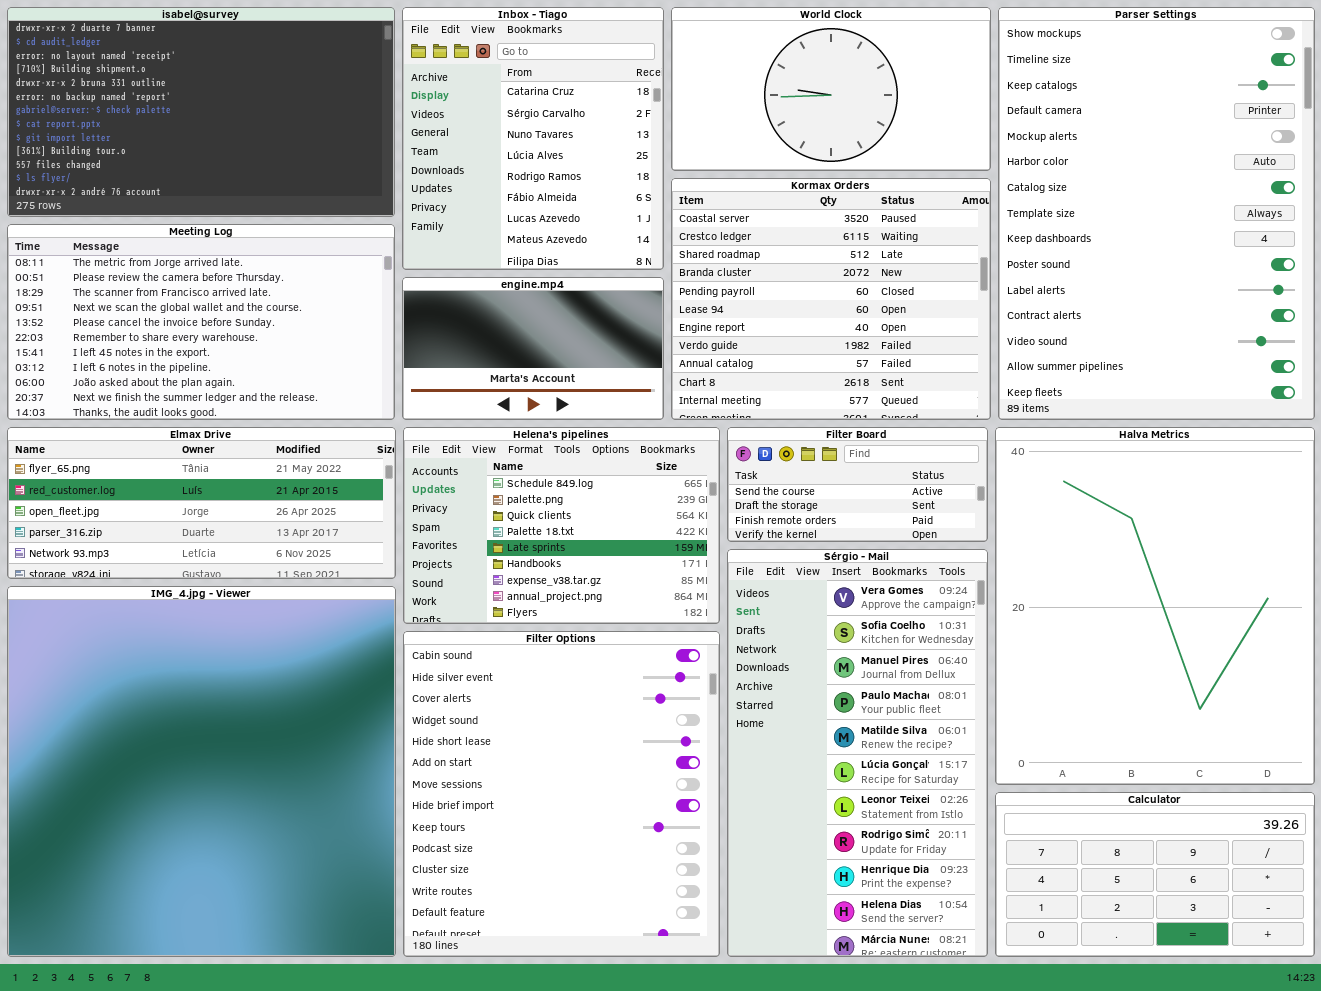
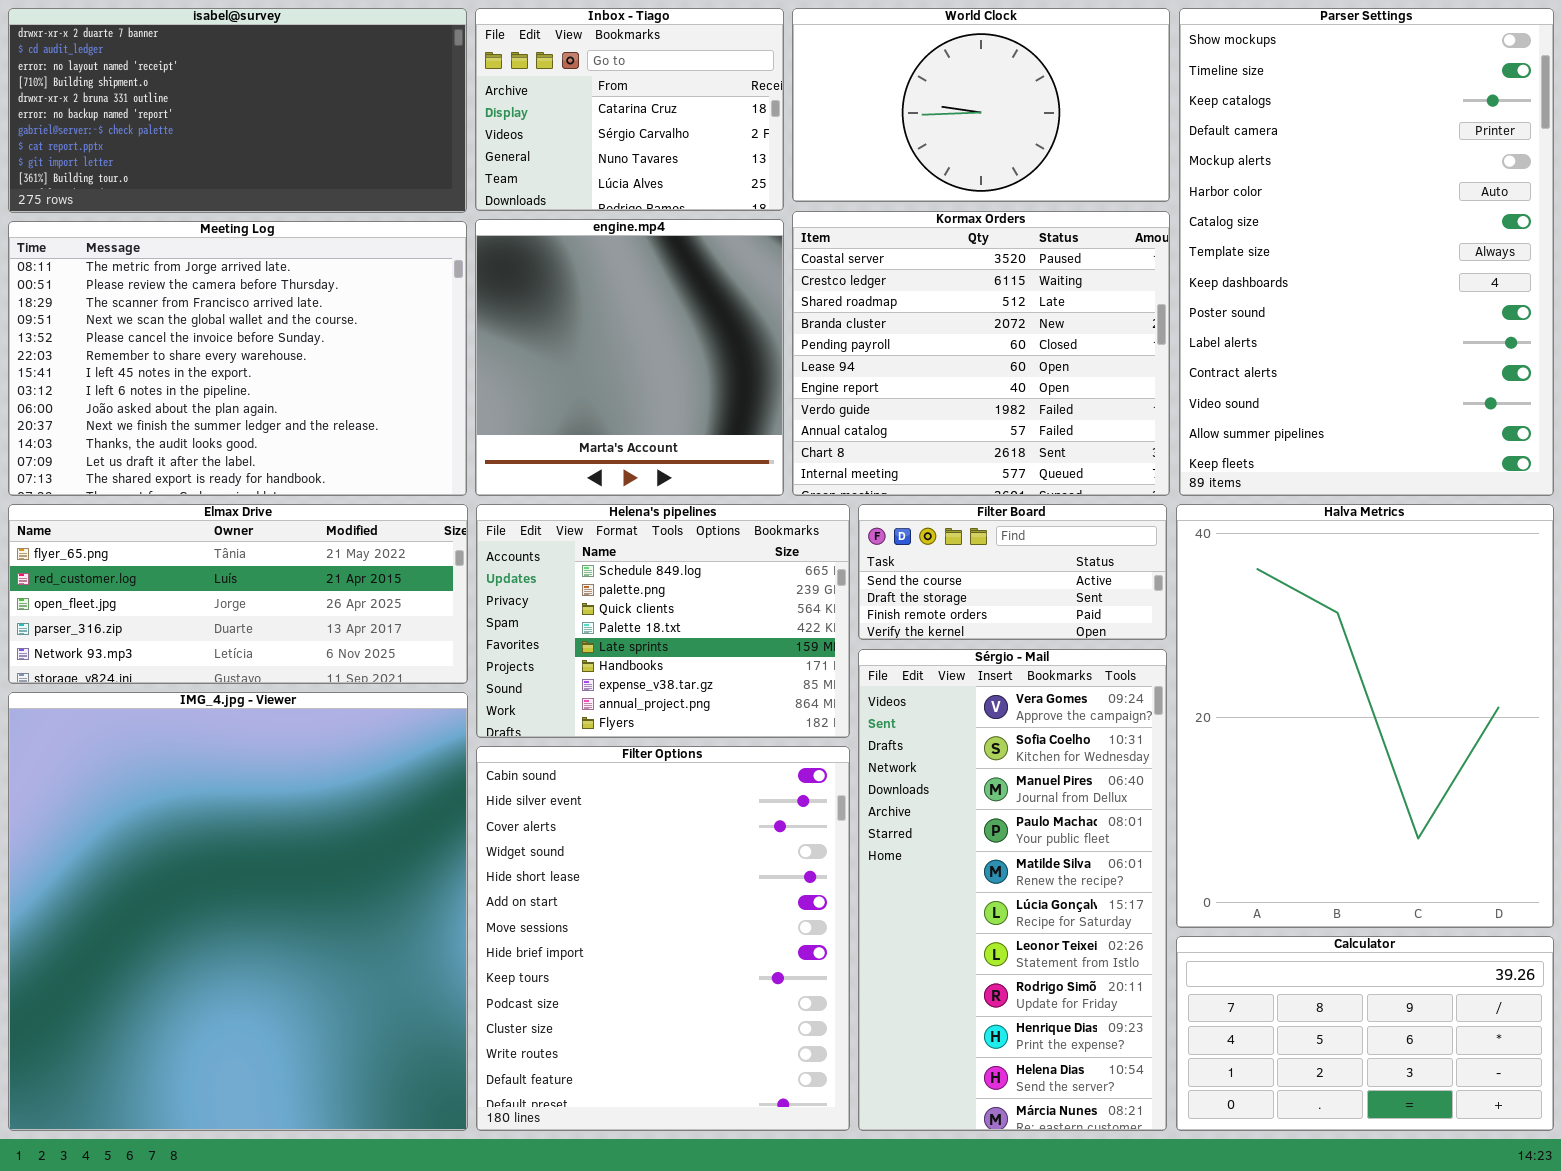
isabel@survey: [7,7,395,217] -> [8,8,467,213], resized
Inbox - Tiago: [402,7,664,270] -> [475,8,784,211], resized
Meeting Log: [7,224,395,420] -> [8,221,467,496], resized
engine.mp4: [402,277,664,420] -> [475,219,784,496], resized

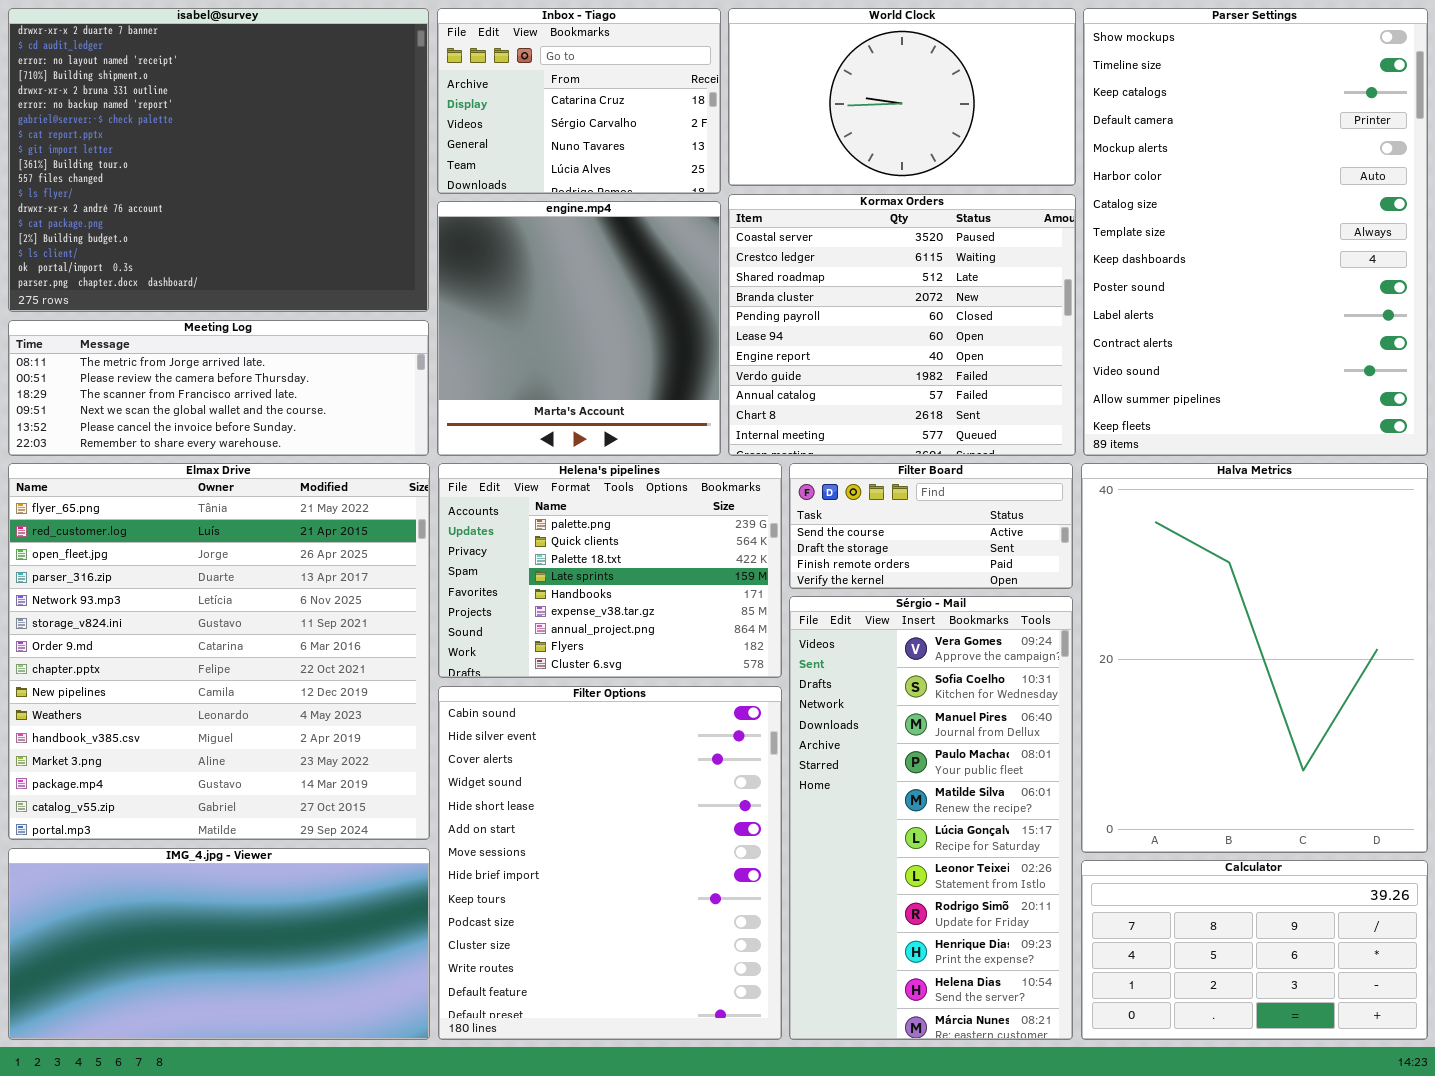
isabel@survey: [8,8,467,213] -> [8,8,429,312], resized
Meeting Log: [8,221,467,496] -> [8,320,429,456], resized
Elmax Drive: [8,504,468,684] -> [8,463,430,840], resized
Helena's pipelines: [476,504,850,738] -> [438,463,782,678], scrolled down 1 row
IMG_4.jpg - Viewer: [8,692,468,1131] -> [8,848,430,1040], resized

